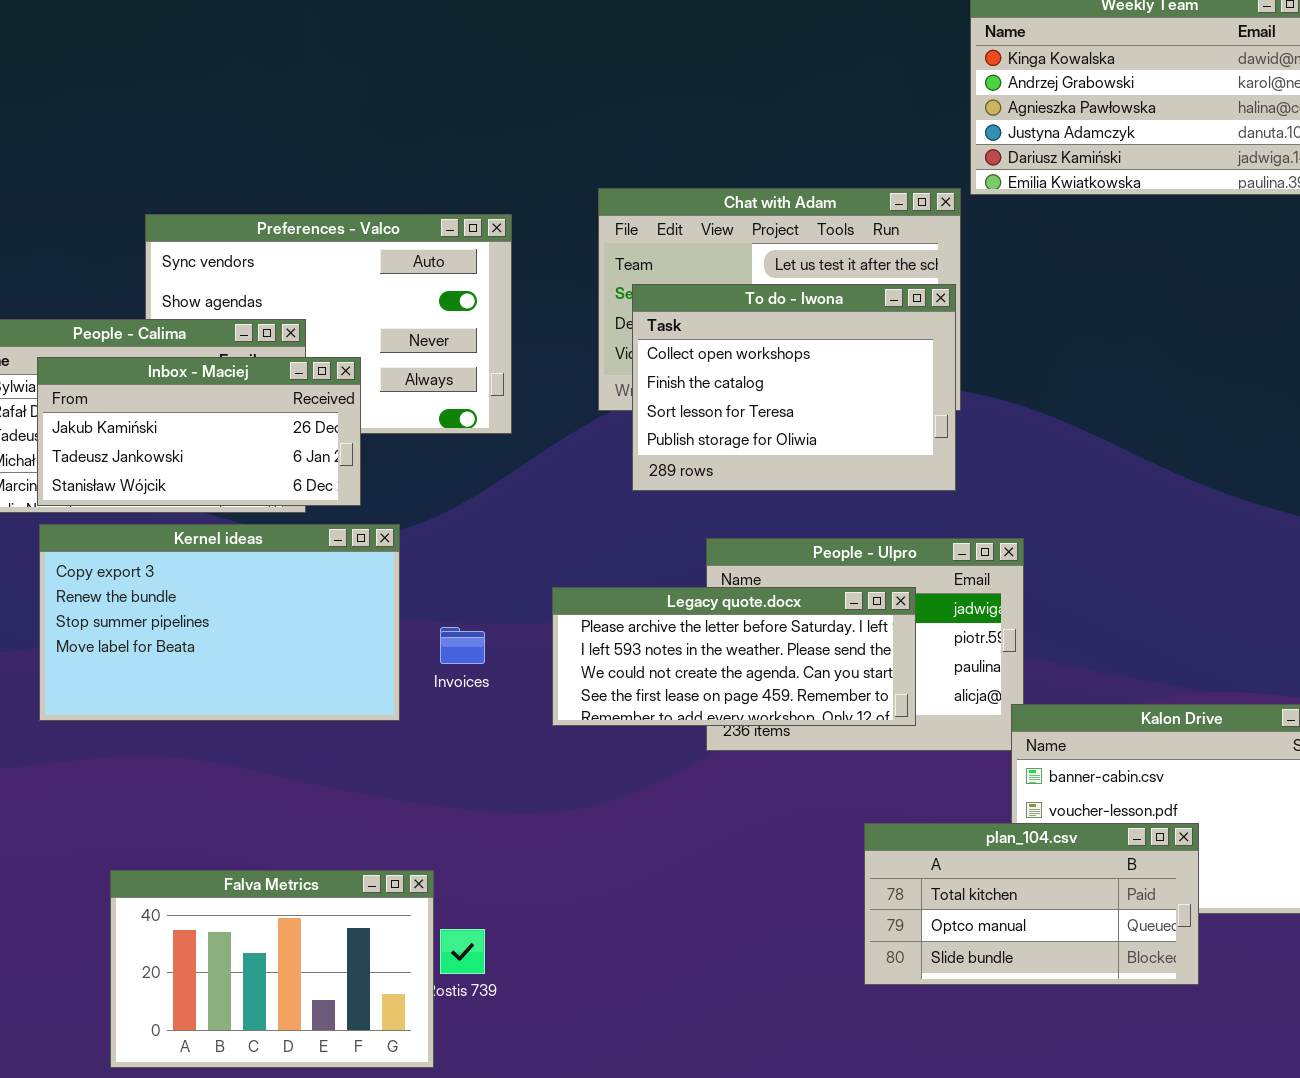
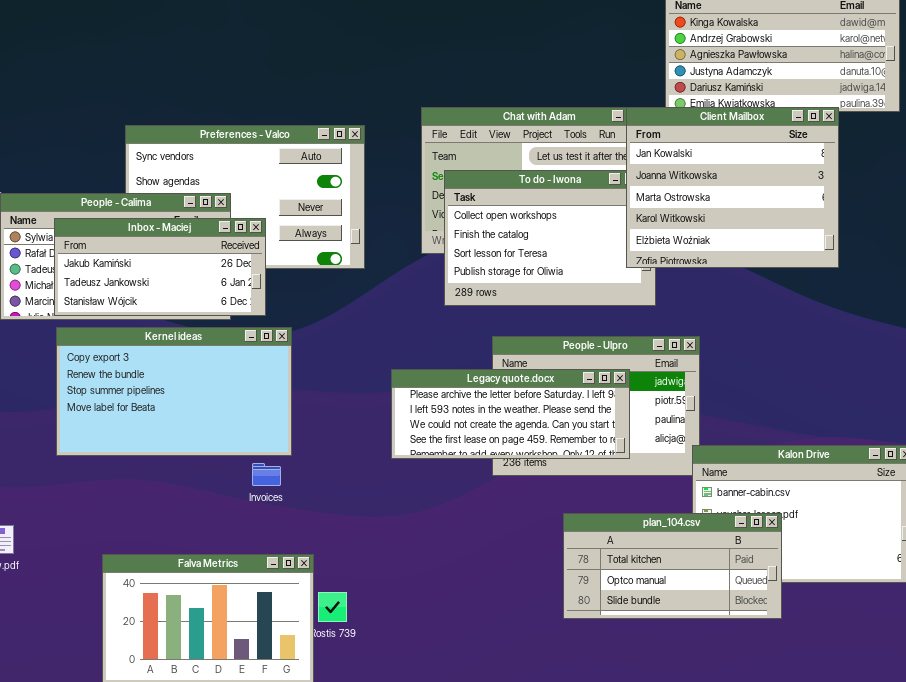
Client Mailbox: none -> [626,107,839,268], opened
Invoices: [440,627,485,664] -> [252,463,281,486], moved
plan_104.csv: [864,823,1199,985] -> [563,513,782,619], moved

